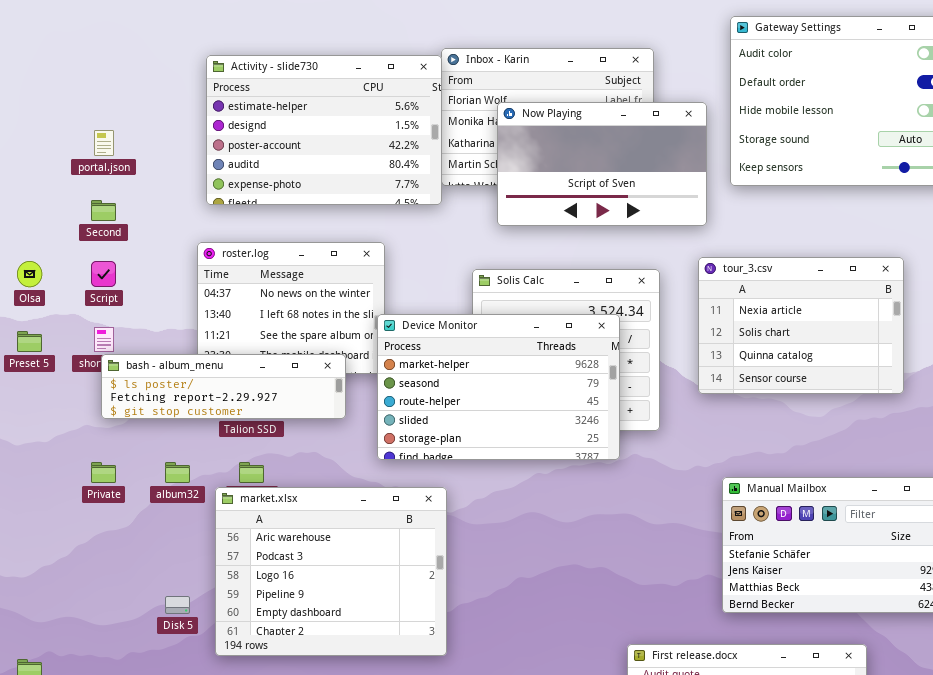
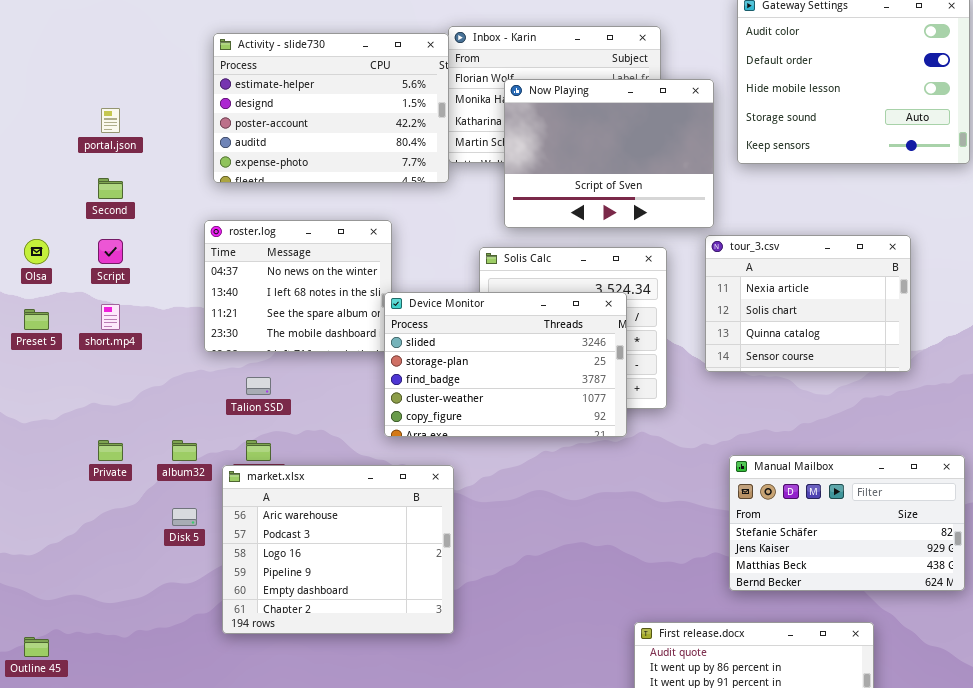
Now Playing: [497,102,707,226] -> [504,79,714,228], resized
Device Monitor: [377,314,620,460] -> [384,292,627,437], scrolled down 3 rows
bash - album_menu: [101,354,346,419] -> none, closed
Disk 5: [165,596,190,614] -> [172,508,197,526], moved

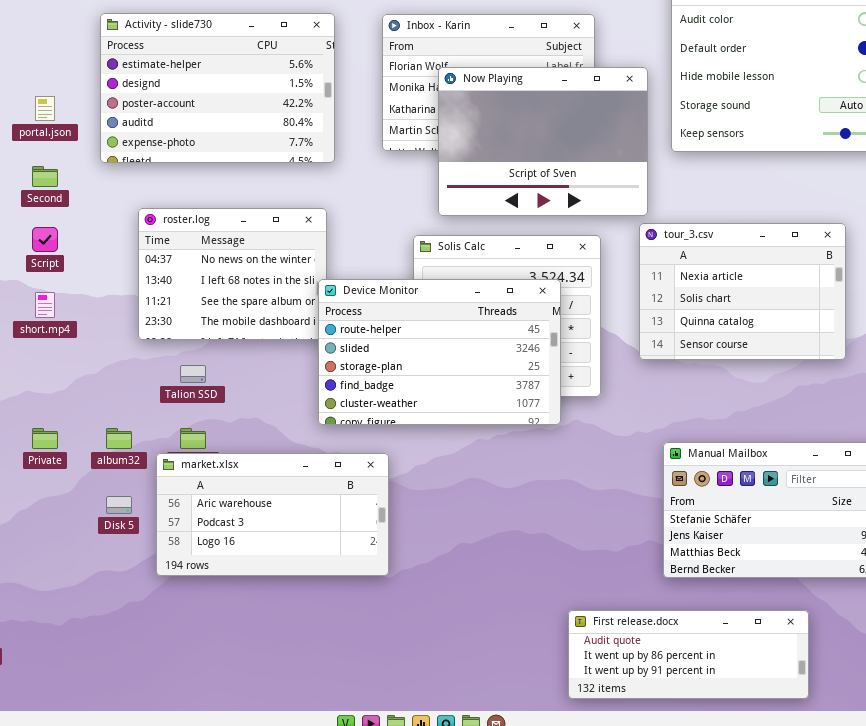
Activity - slide730: [213,33,449,183] -> [100,13,335,163], moved
Device Monitor: [384,292,627,437] -> [318,279,561,425], scrolled up 1 row
market.xlsx: [222,465,454,634] -> [156,453,389,576], resized

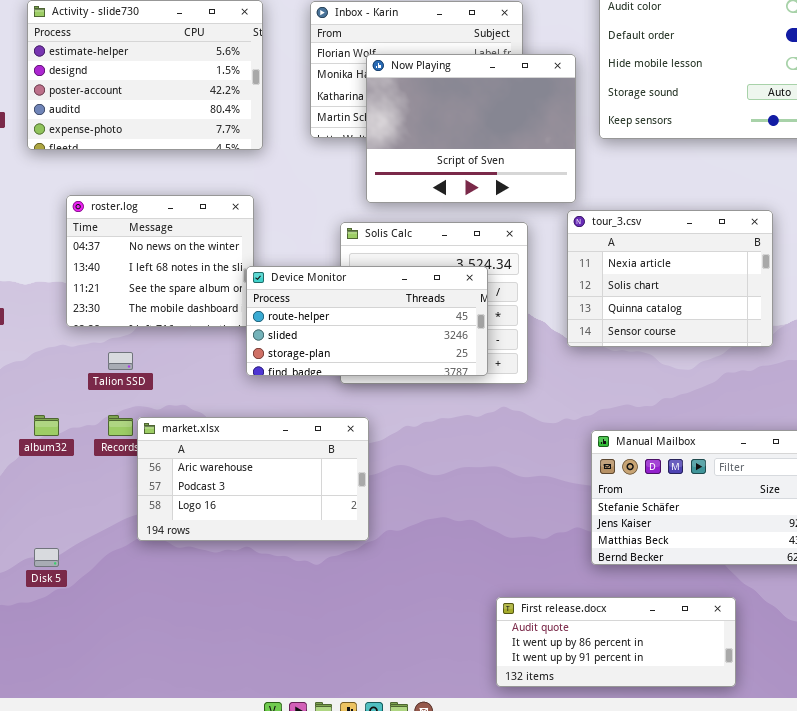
Device Monitor: [318,279,561,425] -> [246,266,488,376], resized
market.xlsx: [156,453,389,576] -> [137,417,369,541], moved
Disk 5: [106,496,132,514] -> [34,548,59,567], moved

